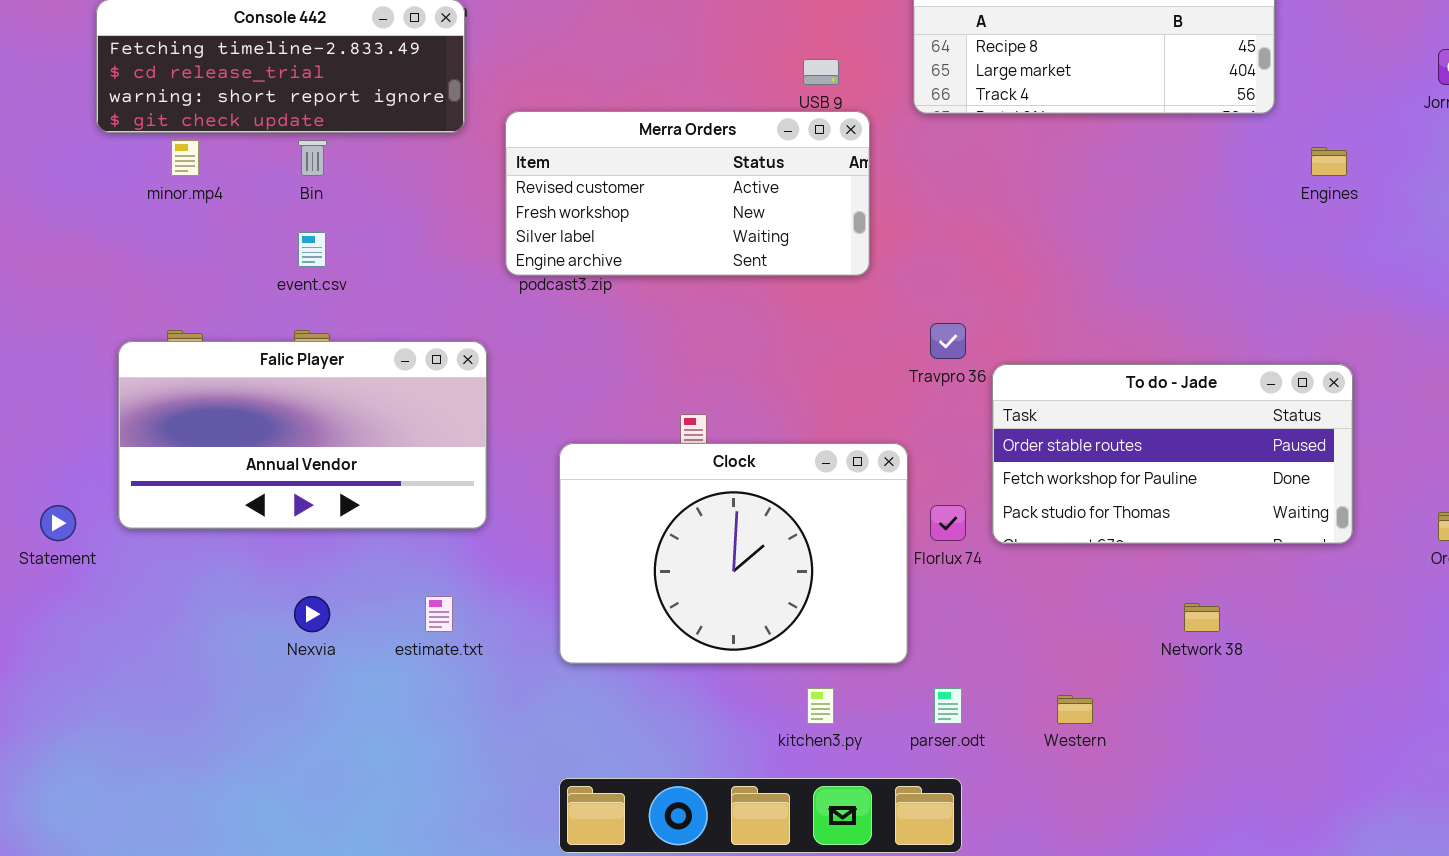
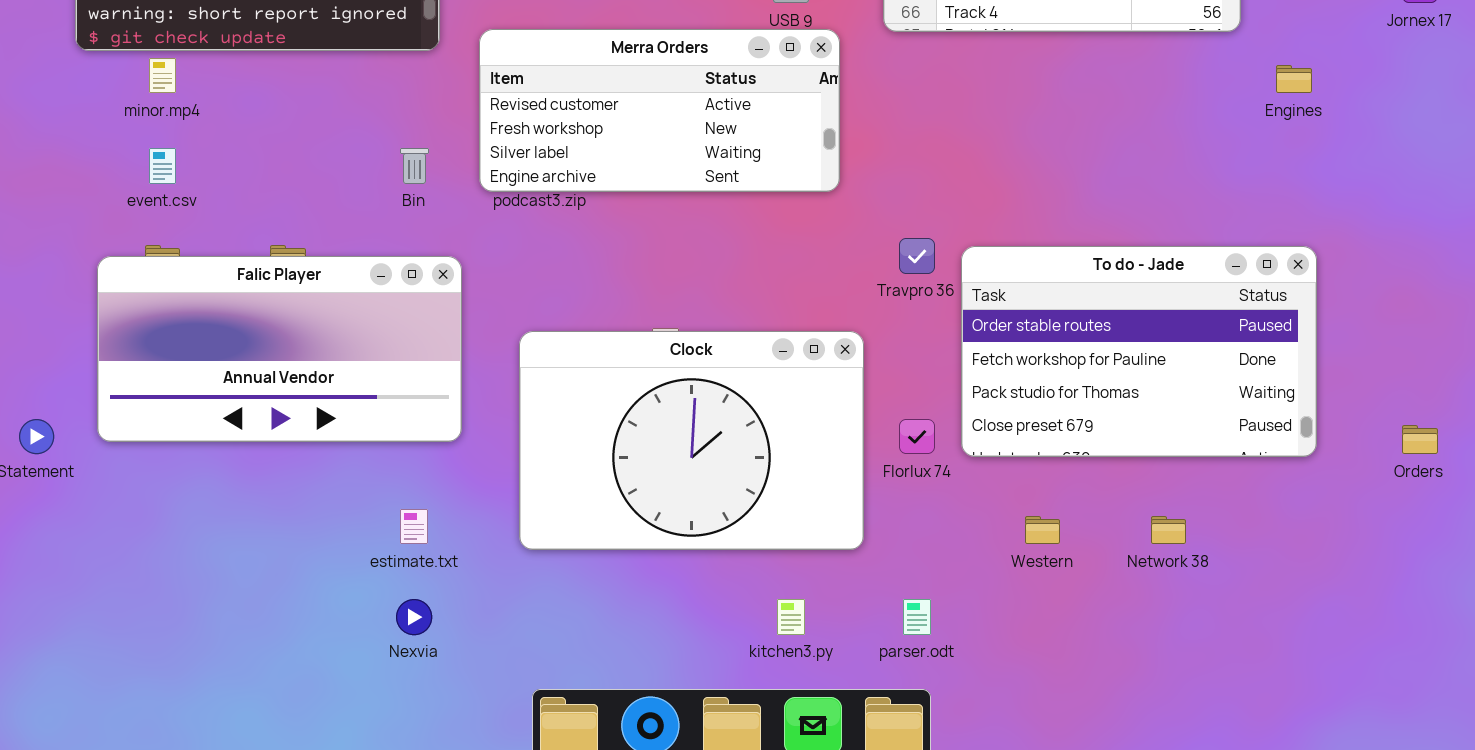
Bin: [298,140,327,176] -> [400,148,429,184], moved
event.csv: [298,232,326,267] -> [149,148,176,184], moved
To do - Jade: [992,364,1353,544] -> [961,246,1317,457], resized
Clock: [559,443,908,664] -> [519,331,864,550], moved
Nexvia: [294,596,330,632] -> [396,599,432,635], moved
Western: [1057,695,1093,724] -> [1025,516,1060,544], moved

